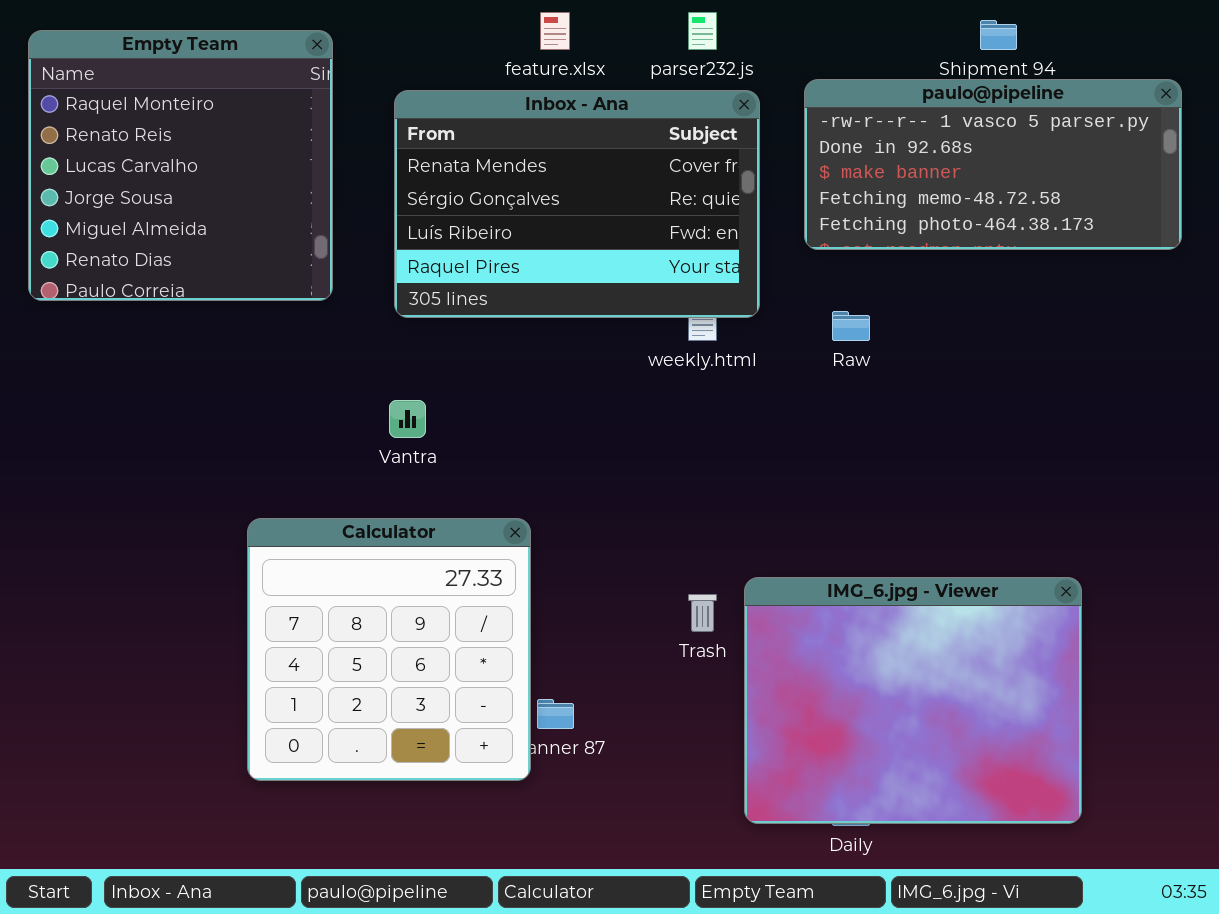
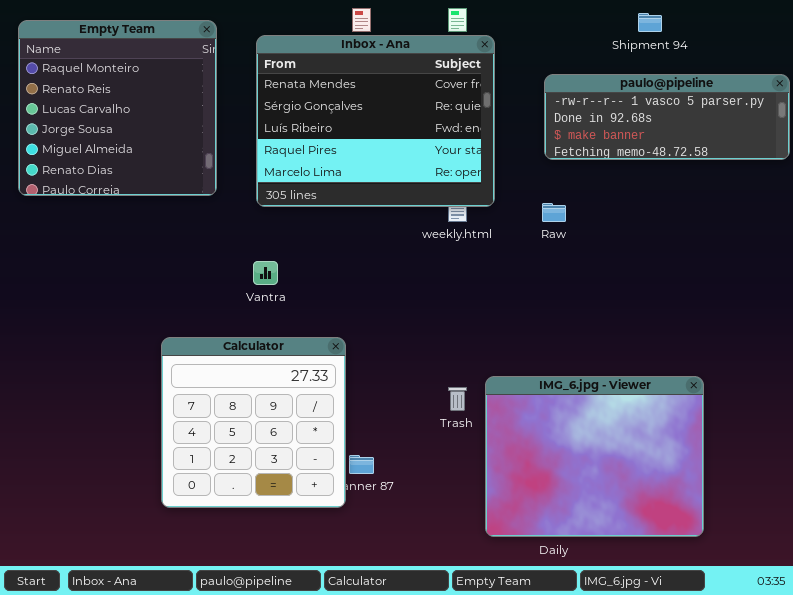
paulo@pipeline: [804,79,1182,250] -> [544,74,790,160], moved, resized
Inbox - Ana: [394,90,760,318] -> [256,35,495,207], resized

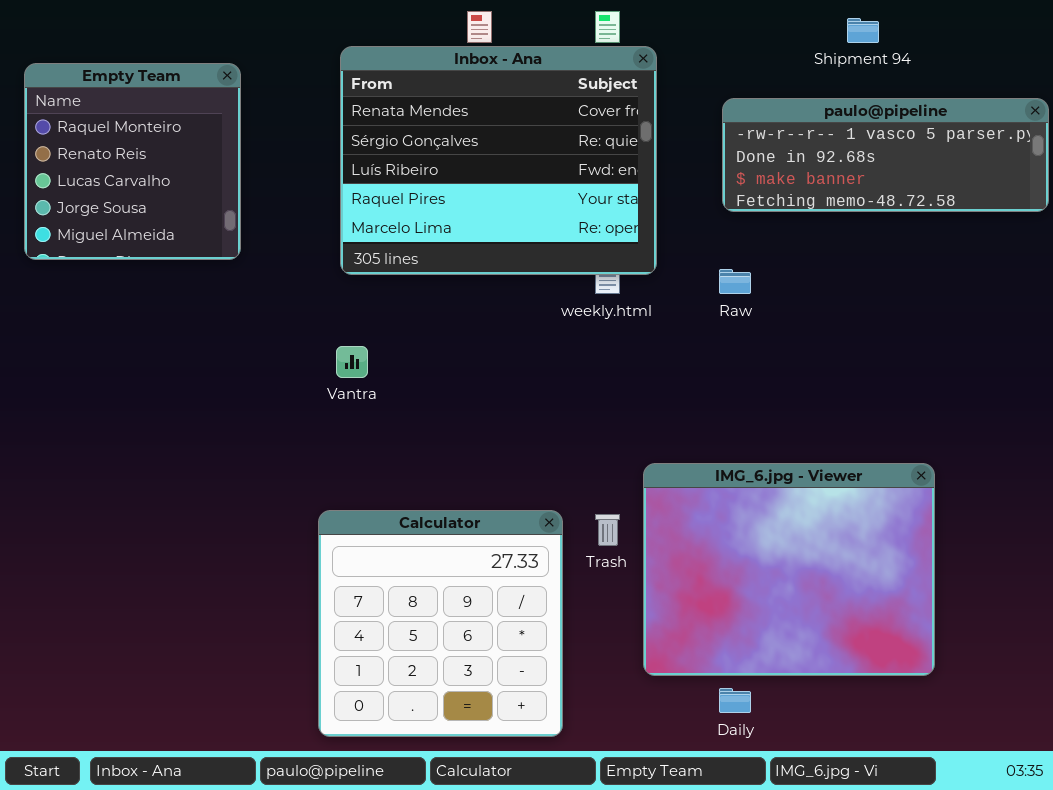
Empty Team: [18,20,217,196] -> [24,63,241,260], resized
Calculator: [161,337,346,508] -> [318,510,563,737], moved
IMG_6.jpg - Viewer: [485,376,704,537] -> [643,463,935,676], moved

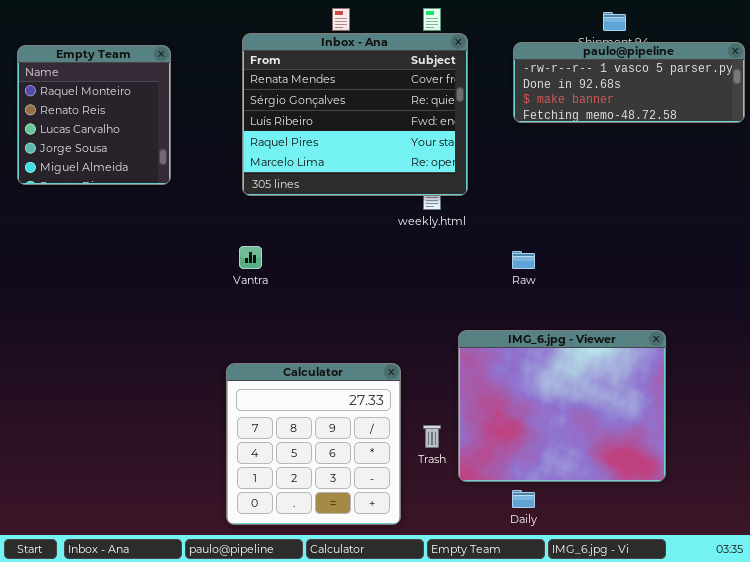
paulo@pipeline: [722,98,1049,212] -> [513,42,745,123], moved
Raw: [719,269,751,294] -> [512,251,535,269], moved
Trash: [595,514,620,546] -> [423,425,441,448], moved

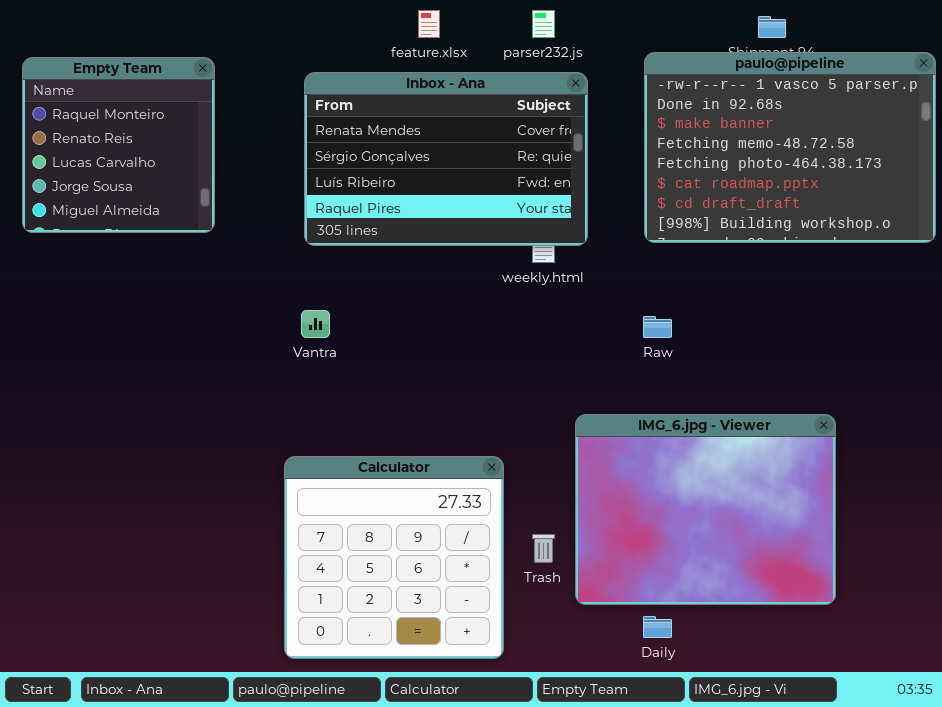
Inbox - Ana: [242,33,468,196] -> [304,72,588,246], resized
paulo@pipeline: [513,42,745,123] -> [644,52,936,243], resized

